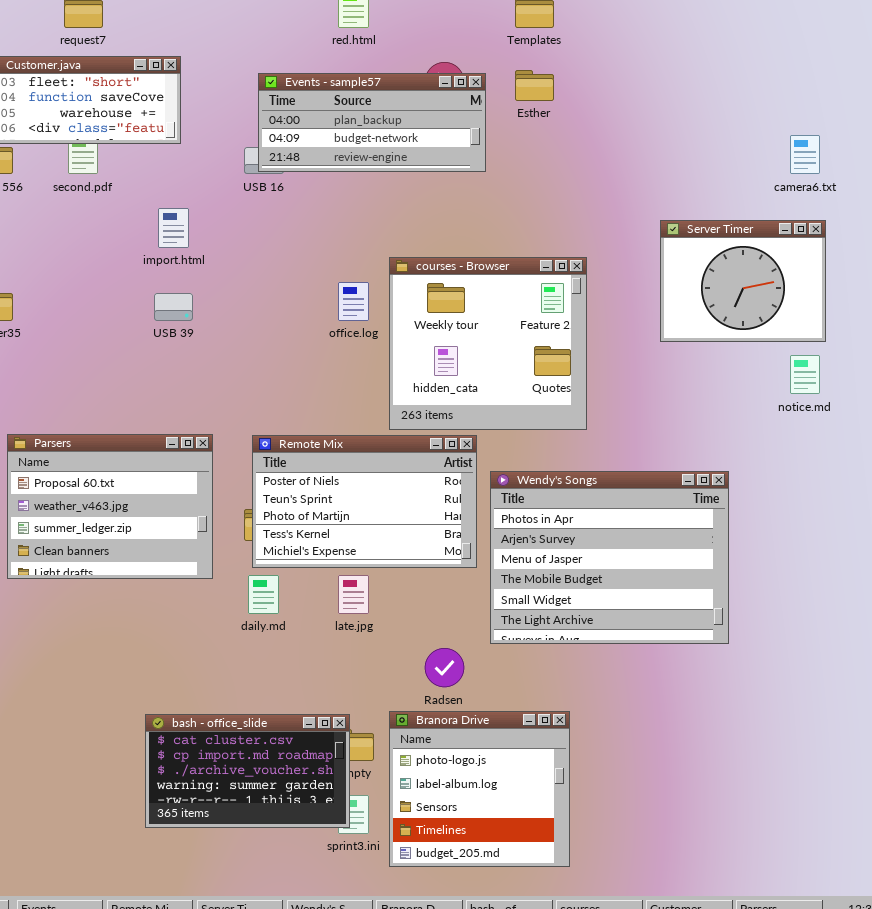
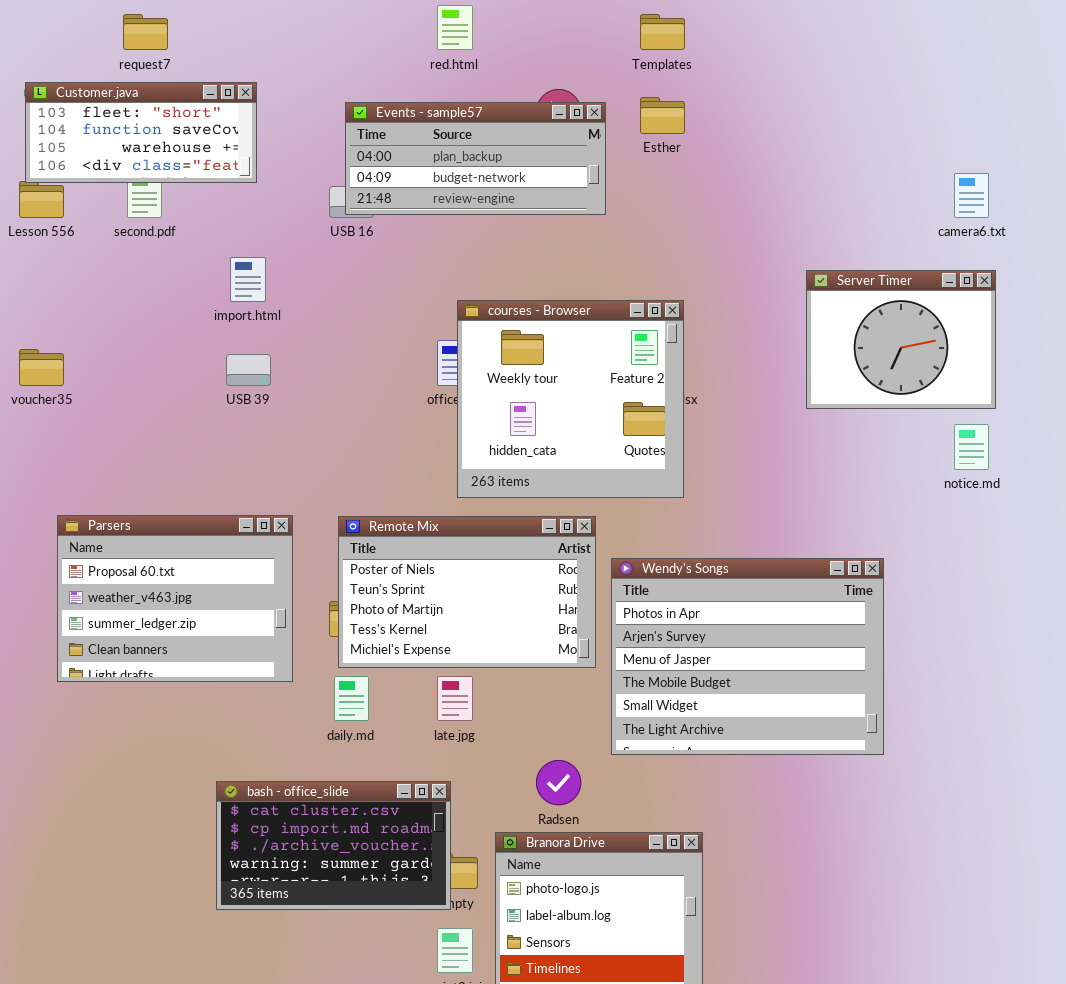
courses - Browser: [389,257,587,430] -> [457,300,684,498], moved
bash - office_slide: [145,714,350,828] -> [216,781,451,910], moved

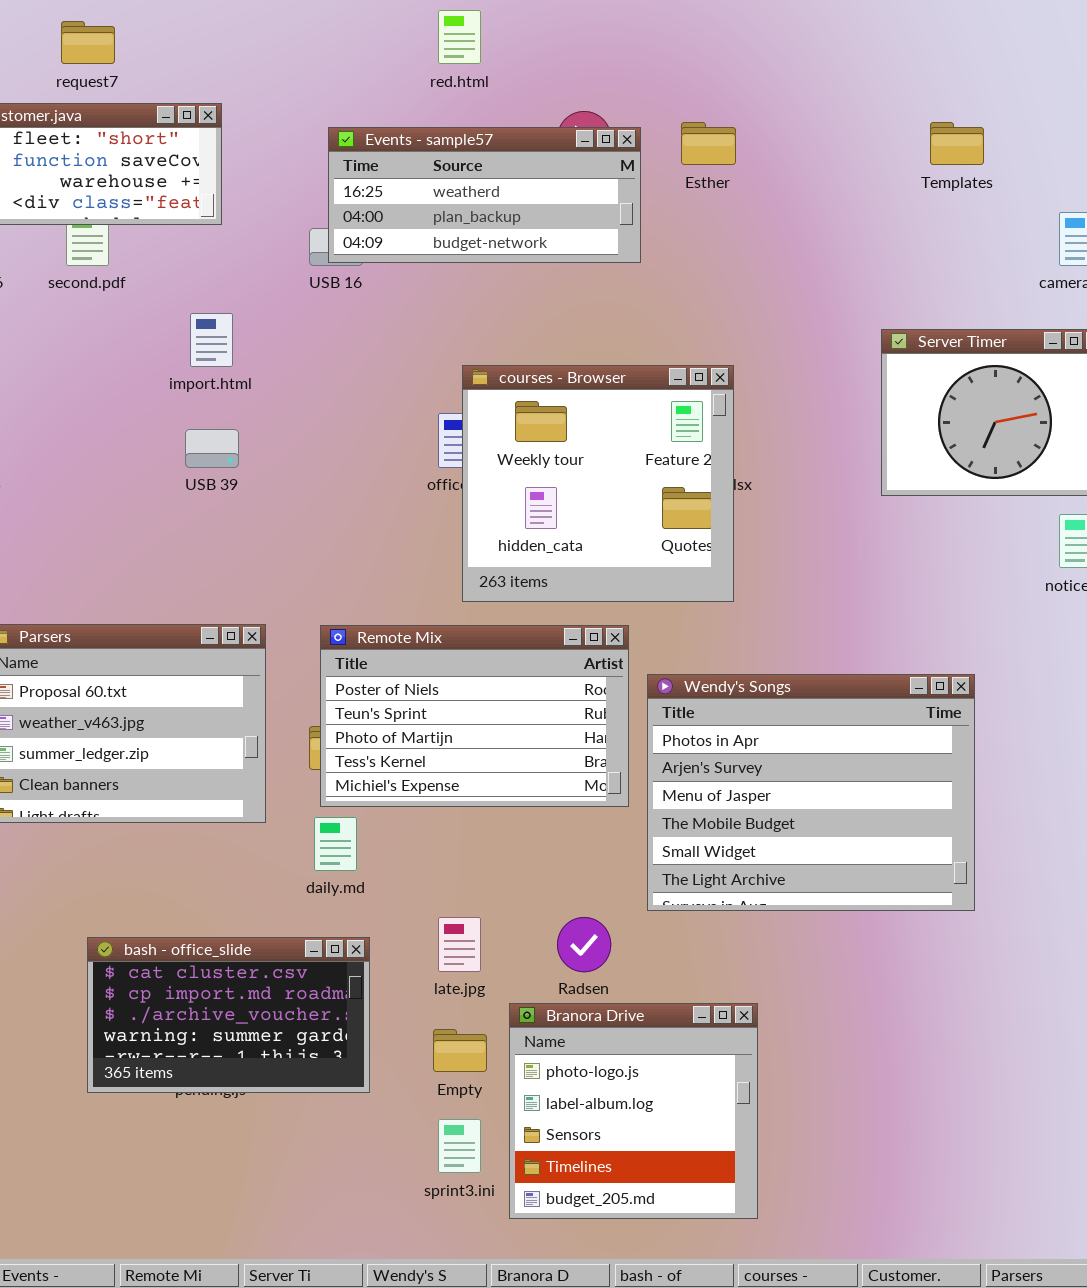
Templates: [640,14,685,50] -> [930,122,984,165], moved
Events - sample57: [345,102,606,215] -> [328,127,641,263], scrolled up 1 row
late.jpg: [437,676,473,721] -> [438,917,481,972], moved
bash - office_slide: [216,781,451,910] -> [87,937,370,1093], moved

